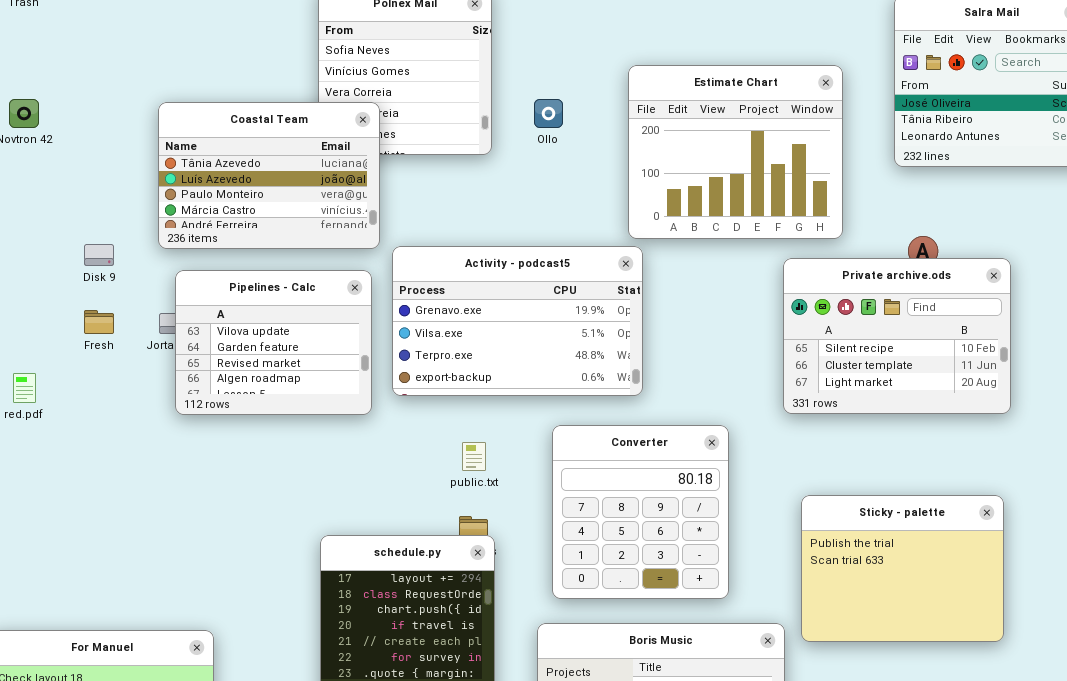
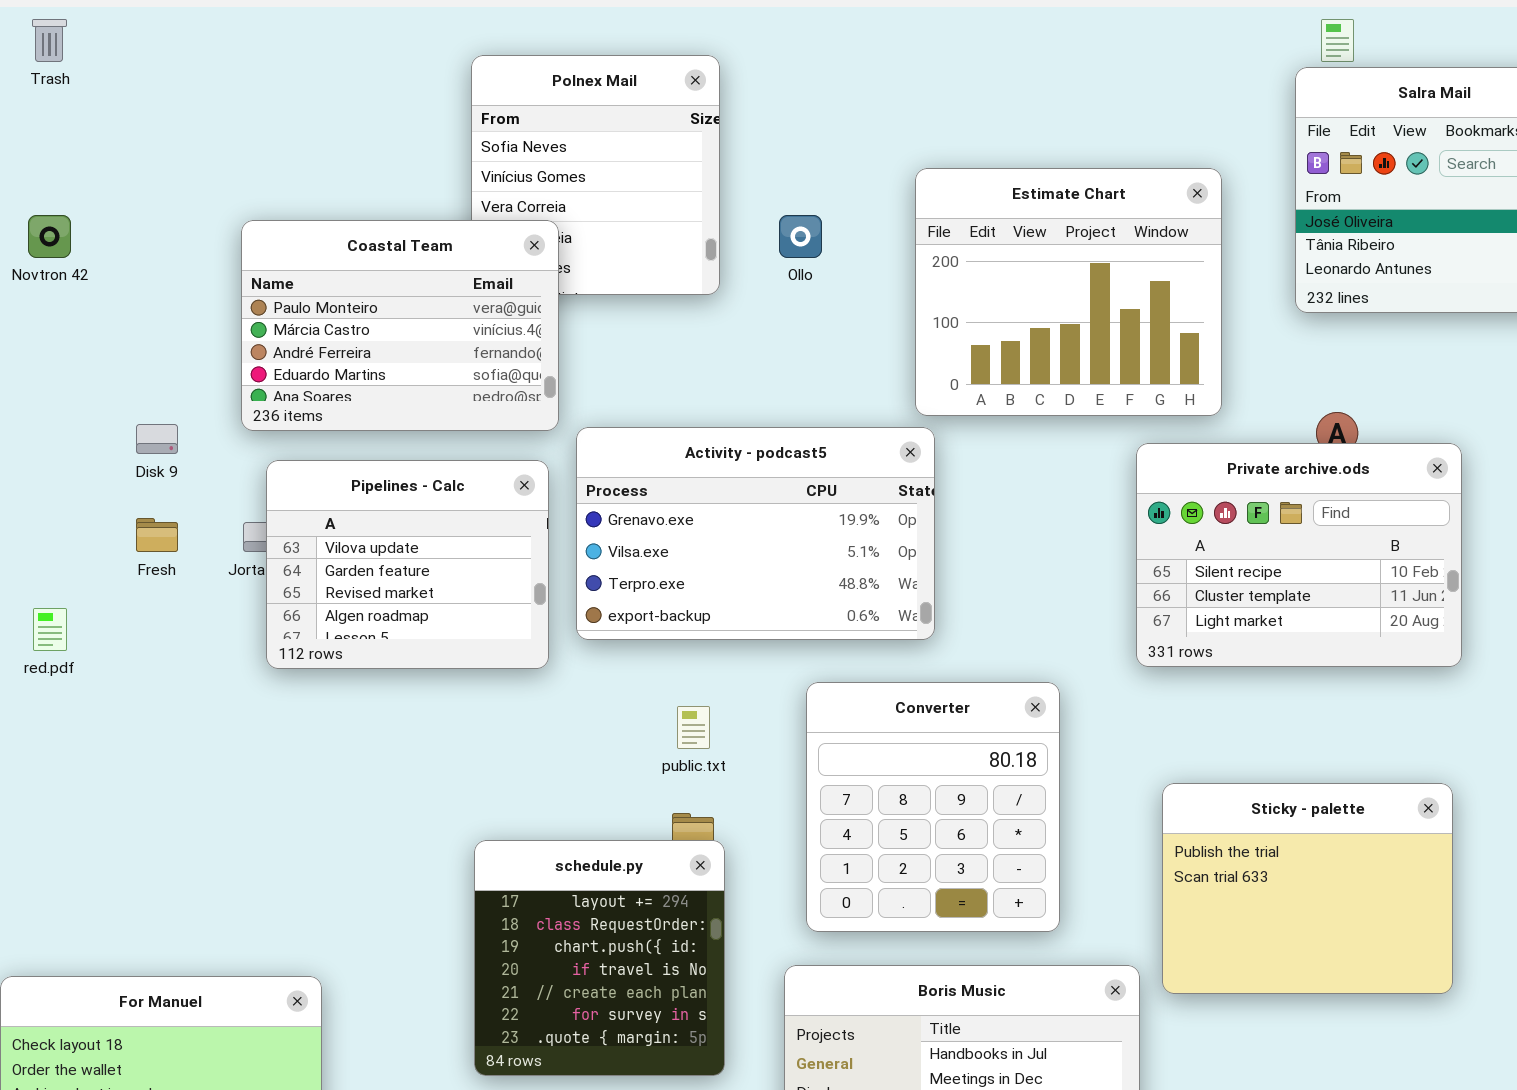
Coastal Team: [158,102,380,249] -> [241,220,559,431], scrolled down 2 rows

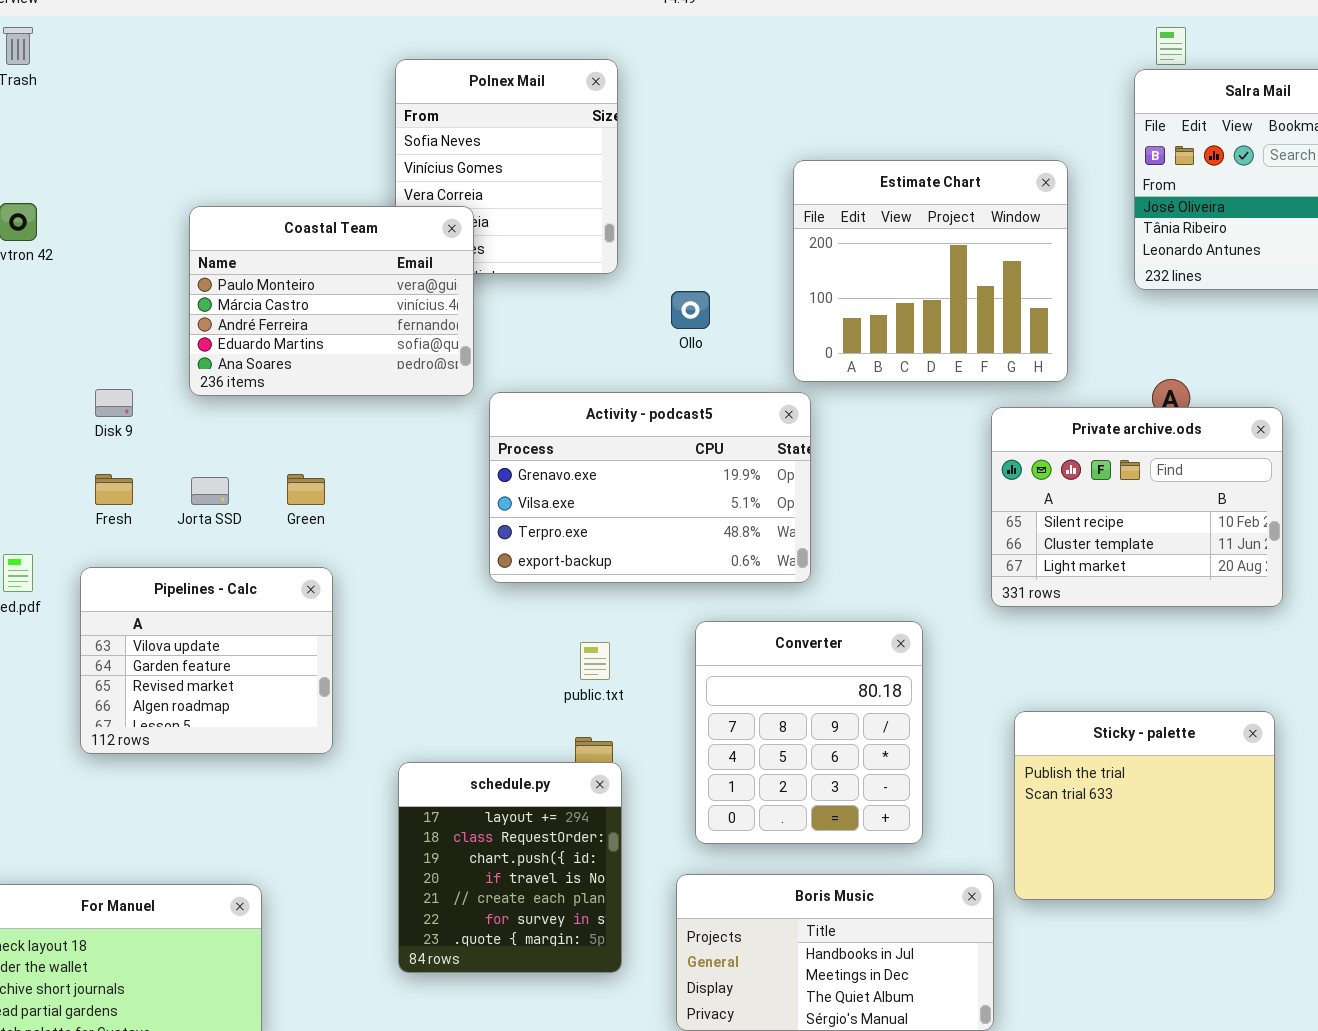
Ollo: [779,215,822,258] -> [671,291,710,329], moved
Pipelines - Calc: [266,460,549,669] -> [80,567,333,754], moved

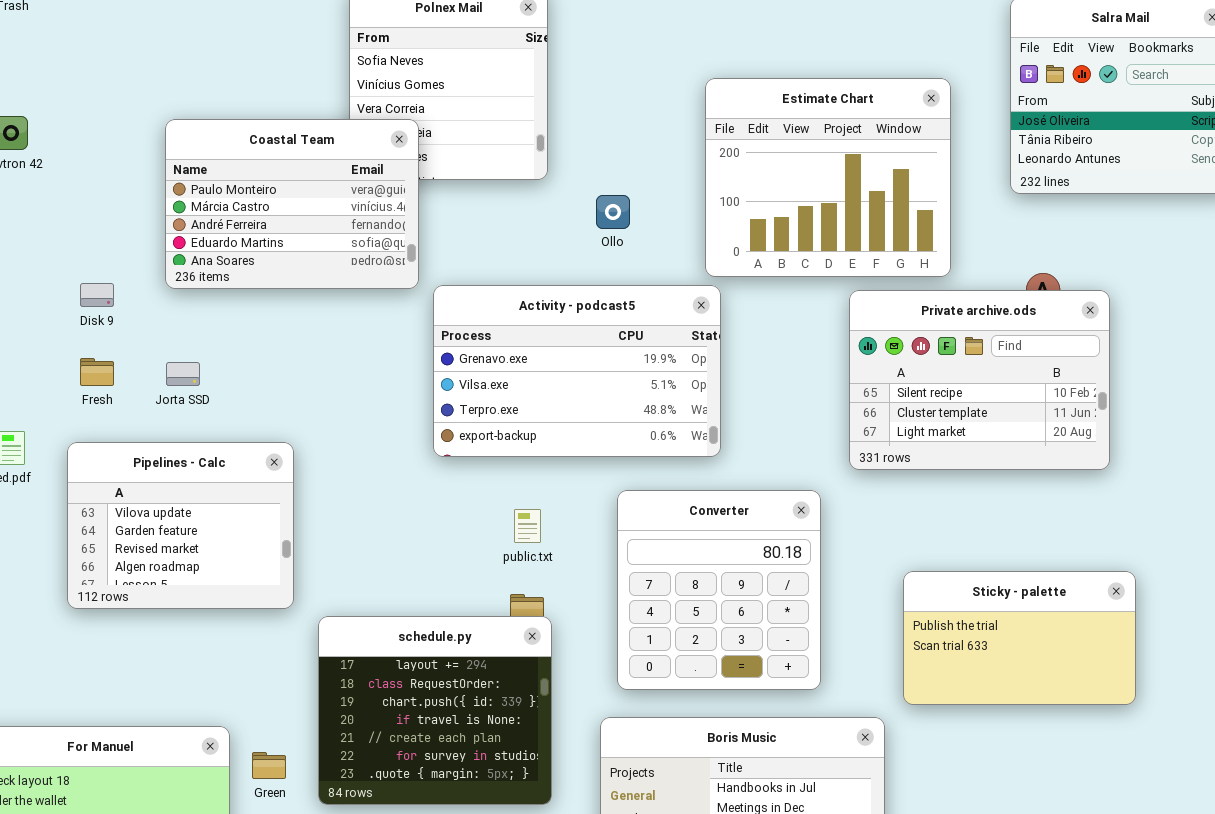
Private archive.ods: [991,407,1283,607] -> [849,290,1110,470], moved
Green: [287,474,325,505] -> [252,752,286,779], moved
Sticky - palette: [1014,711,1275,900] -> [903,571,1136,705], resized
schedule.py: [398,762,622,973] -> [318,616,552,805], resized

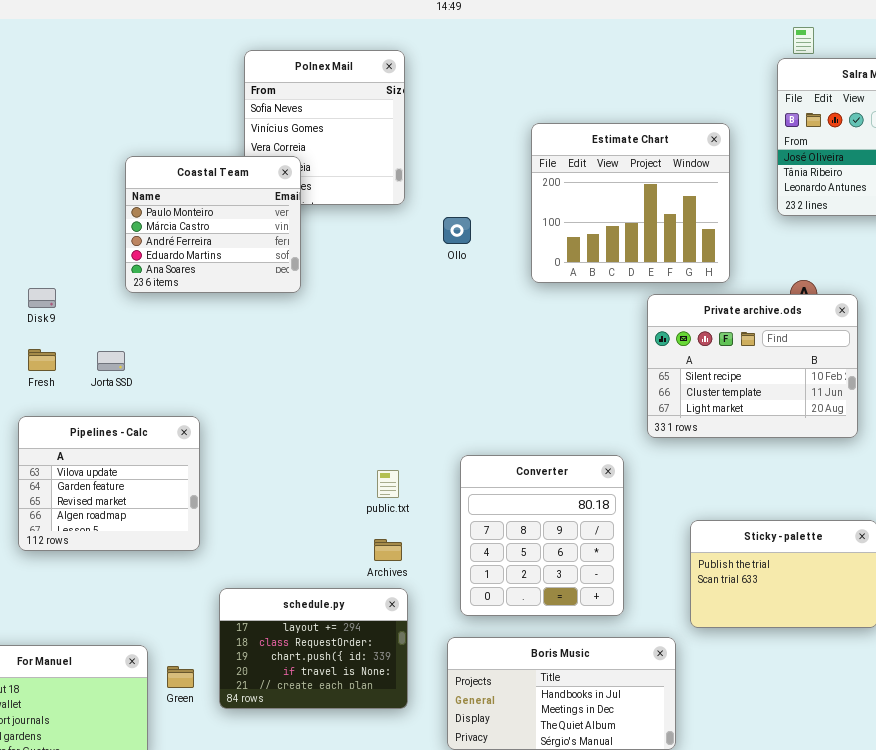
Coastal Team: [165,119,419,289] -> [125,156,301,293], resized
Activity - podcast5: [433,285,721,457] -> none, closed
schedule.py: [318,616,552,805] -> [219,588,408,709], resized

